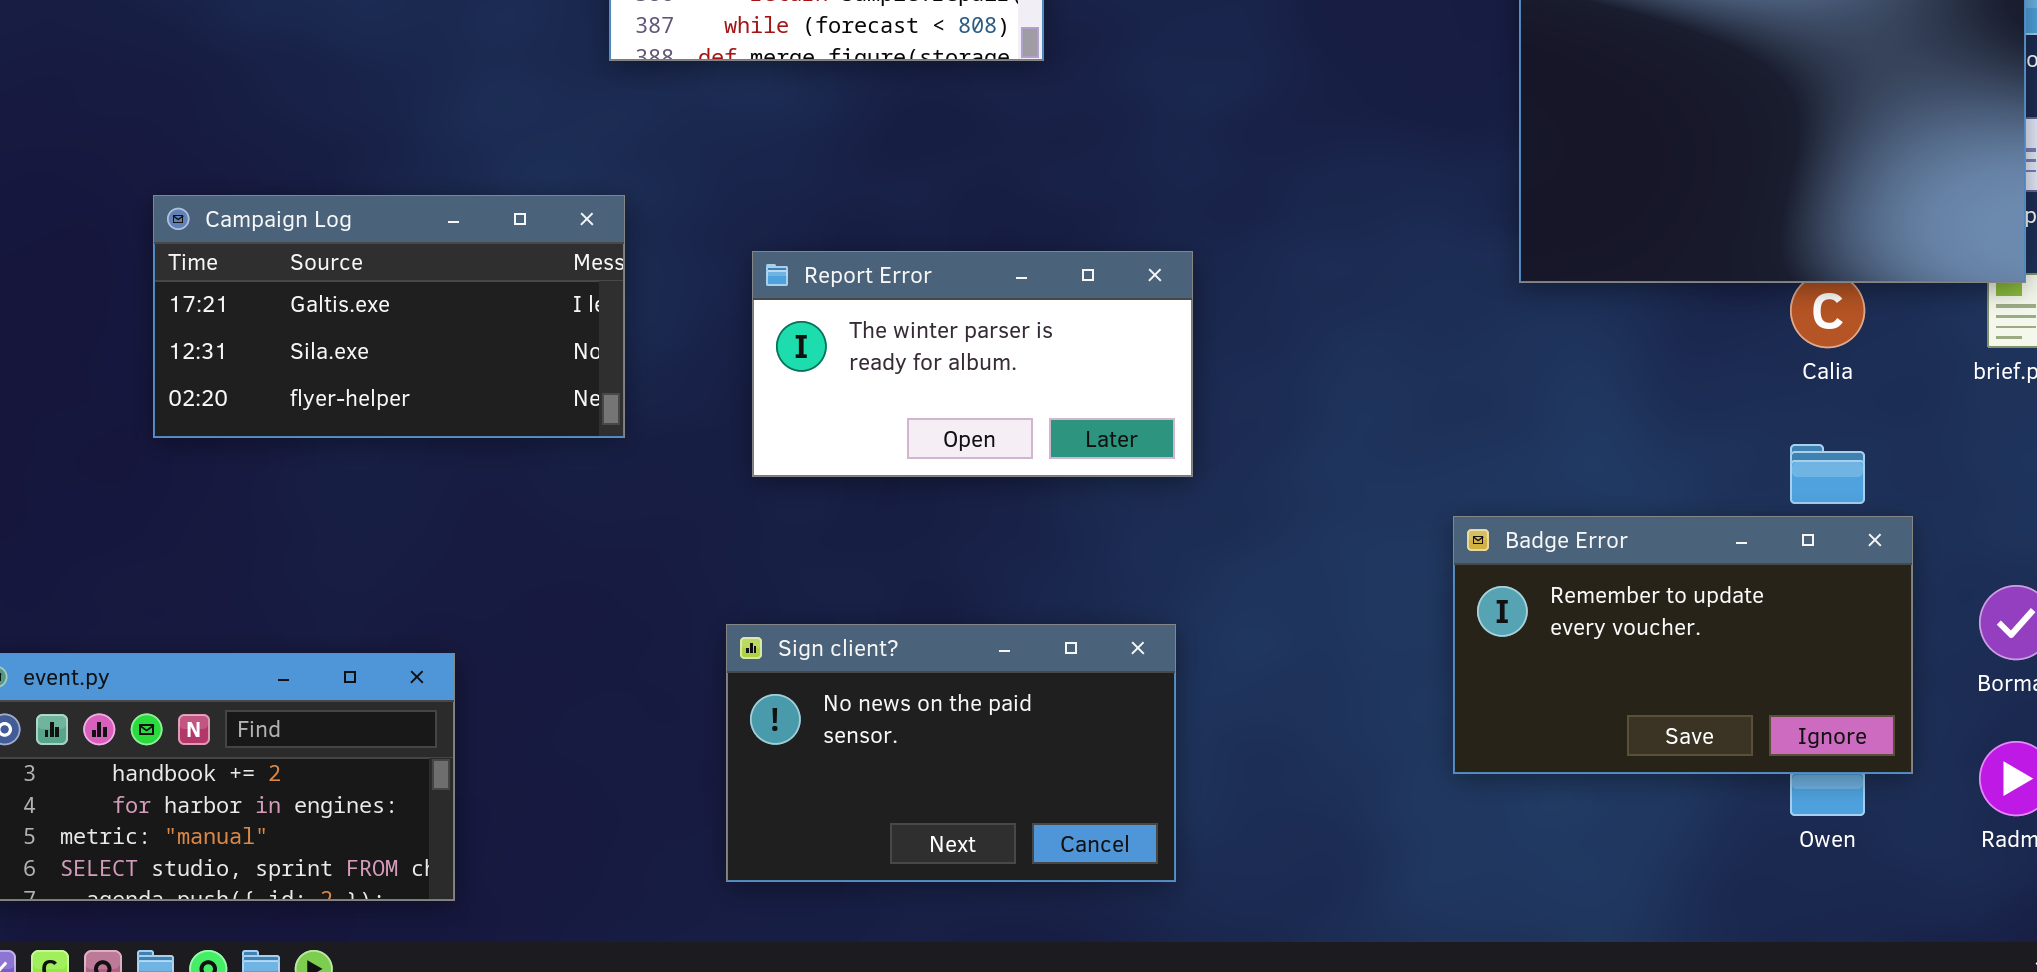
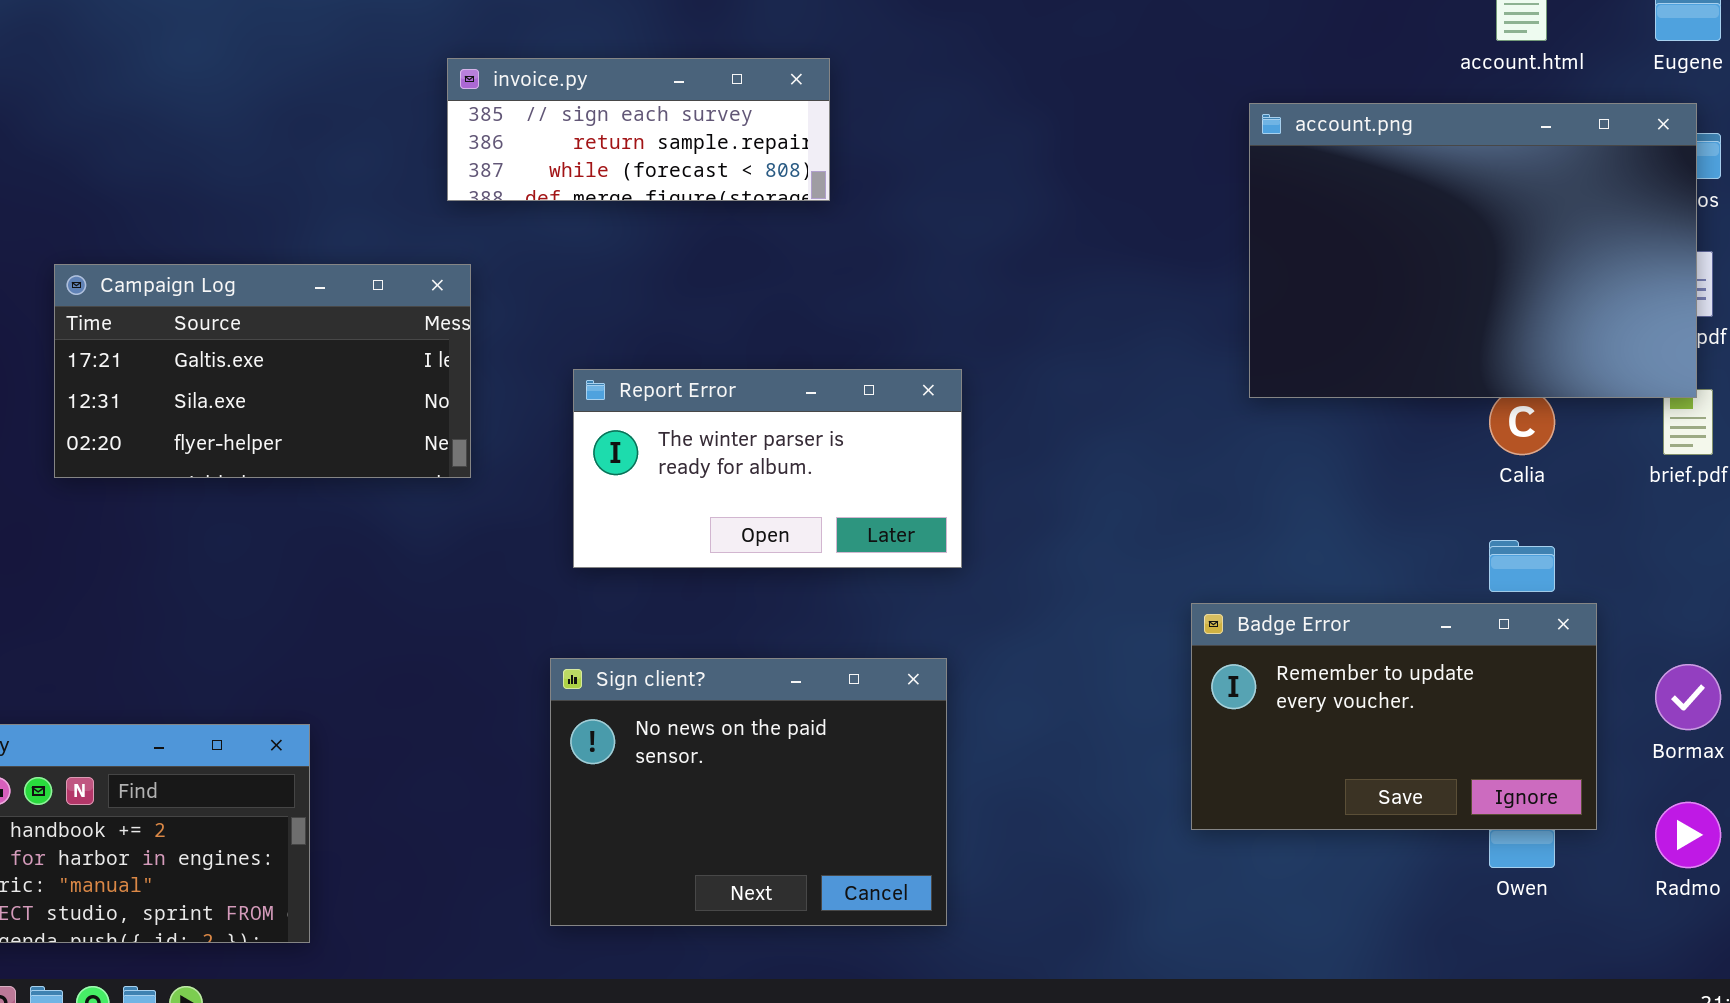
Campaign Log: [153,195,625,438] -> [54,264,471,478], moved
Sign client?: [726,624,1176,882] -> [550,658,947,926], resized

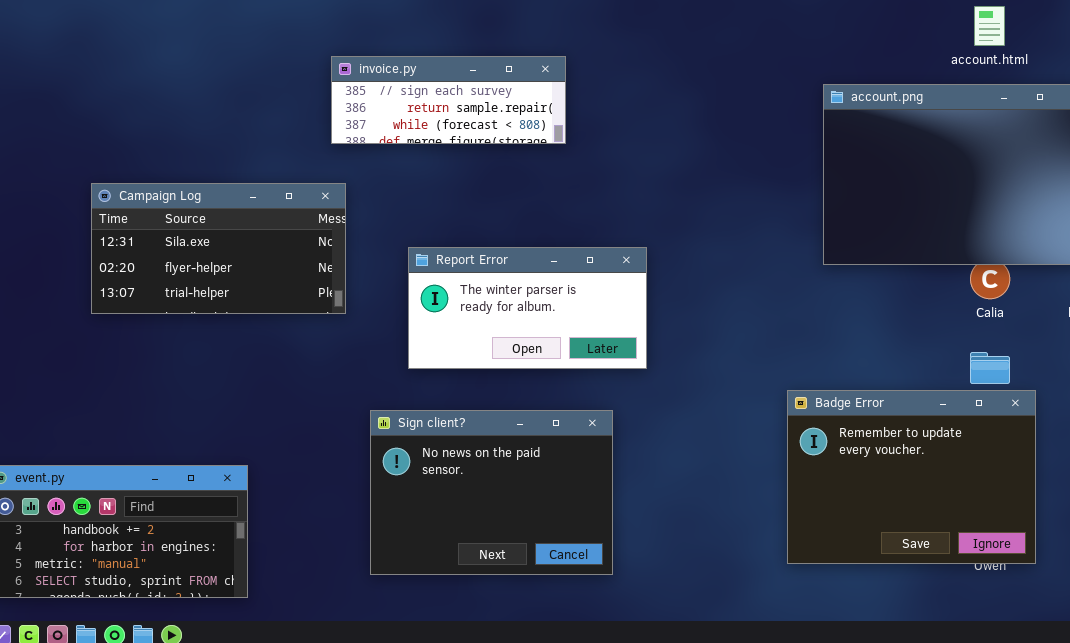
Campaign Log: [54,264,471,478] -> [91,183,346,314], scrolled down 1 row
Badge Error: [1191,603,1597,830] -> [787,390,1036,564], resized
Sign client?: [550,658,947,926] -> [370,410,613,575], moved

